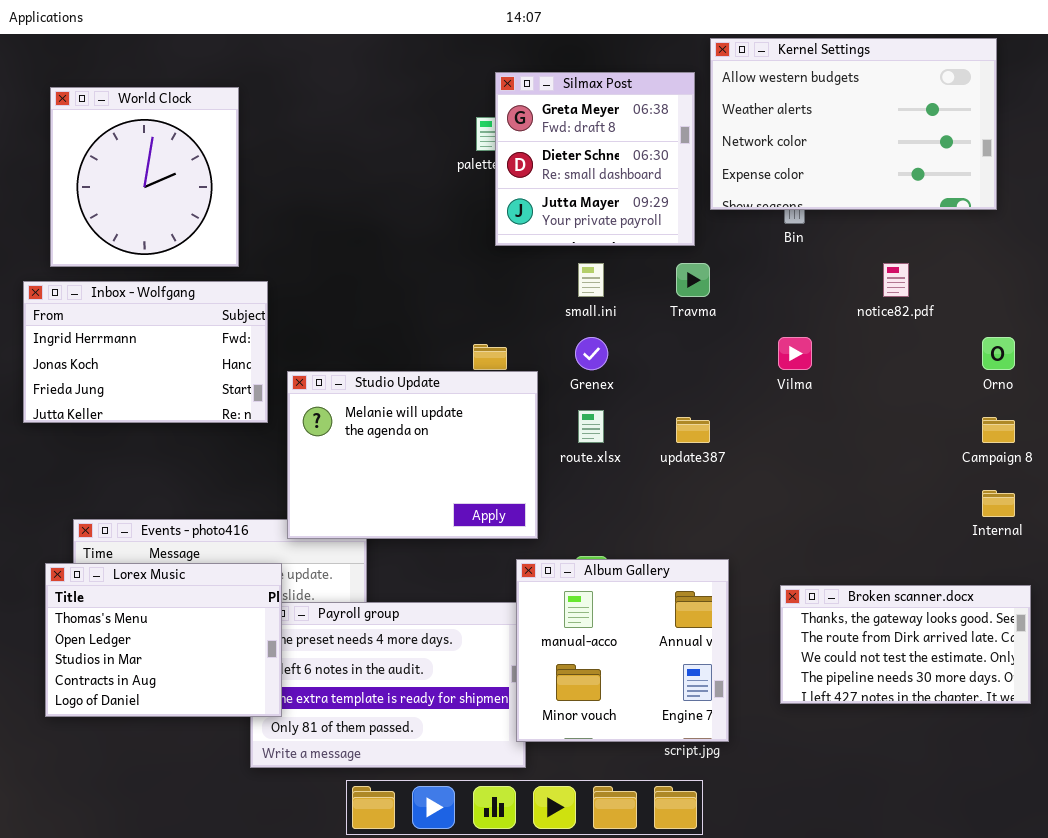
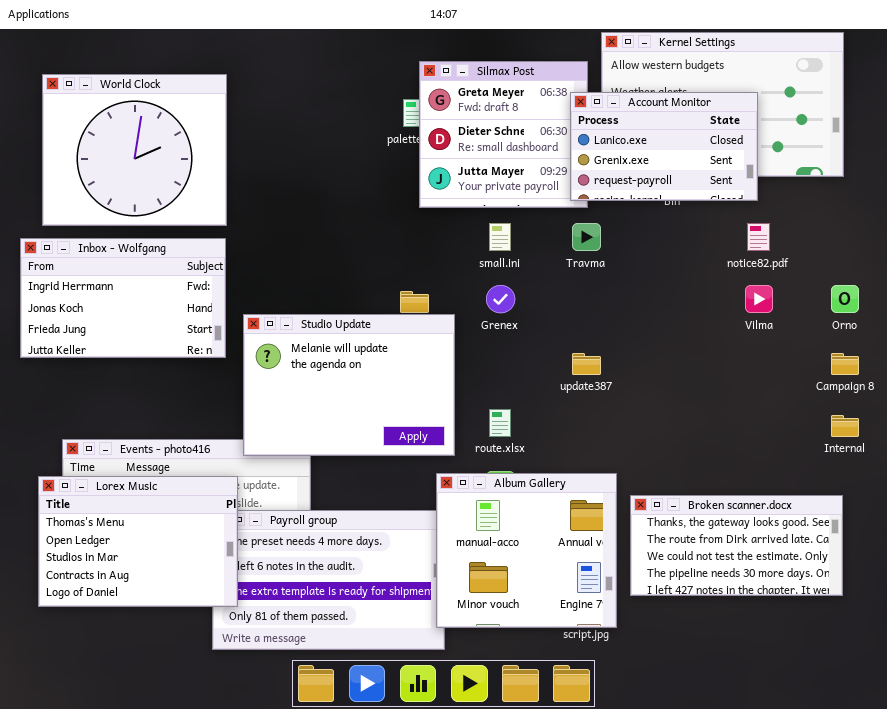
World Clock: [50,87,239,267] -> [42,74,227,226], resized
Account Monitor: none -> [570,92,758,201], opened
Vilma: [778,337,812,370] -> [745,285,773,313], moved
route.xlsx: [578,410,604,443] -> [489,409,511,437], moved
Broken scanner.docx: [780,585,1031,704] -> [630,495,843,596], moved

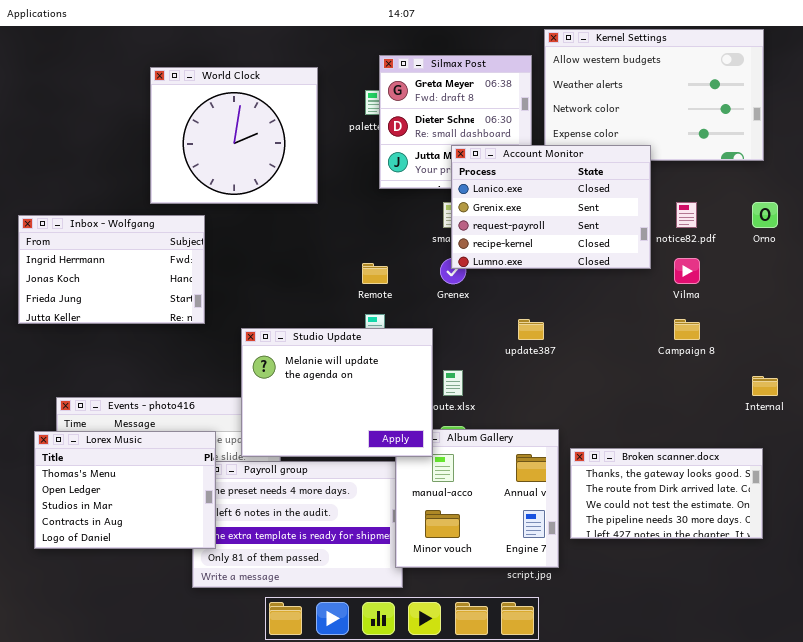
World Clock: [42,74,227,226] -> [150,67,318,204], moved
Account Monitor: [570,92,758,201] -> [451,145,651,269], moved, resized
Orno: [831,285,859,313] -> [752,202,778,228], moved
Studio Update: [243,314,455,456] -> [241,328,433,457], moved
Campaign 8: [831,353,859,375] -> [674,319,700,340], moved

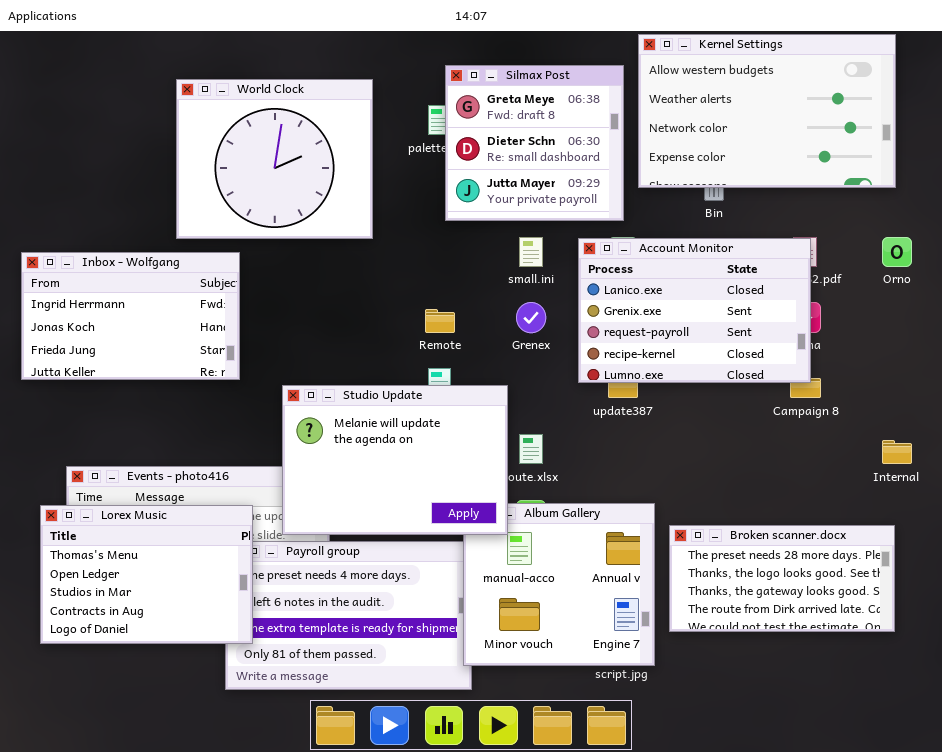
Account Monitor: [451,145,651,269] -> [578,238,811,383], moved
Broken scanner.docx: [570,448,763,539] -> [669,525,895,632], scrolled up 2 rows

